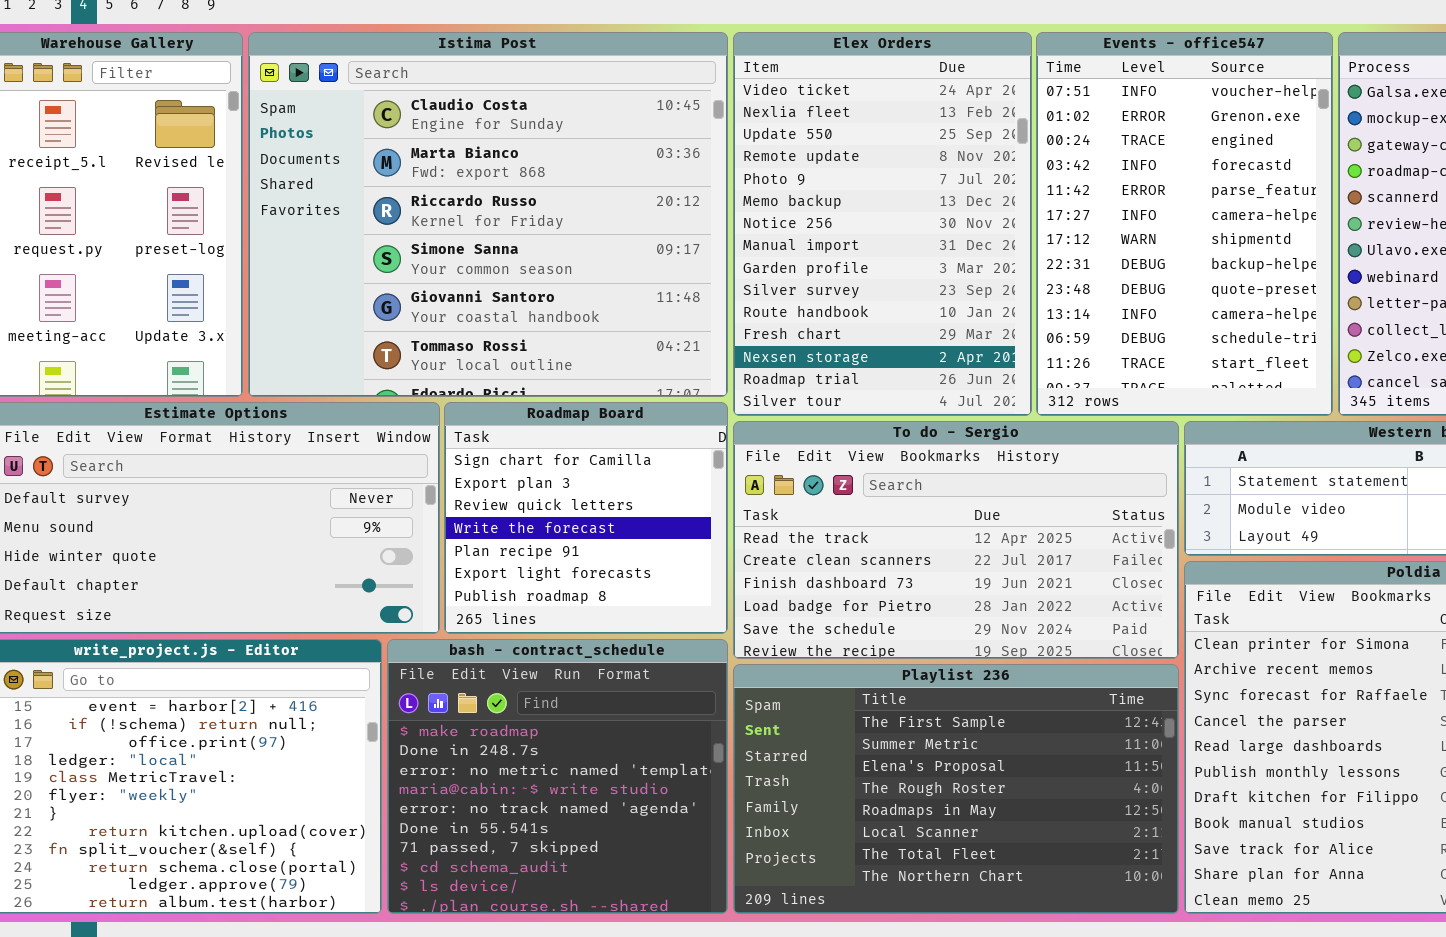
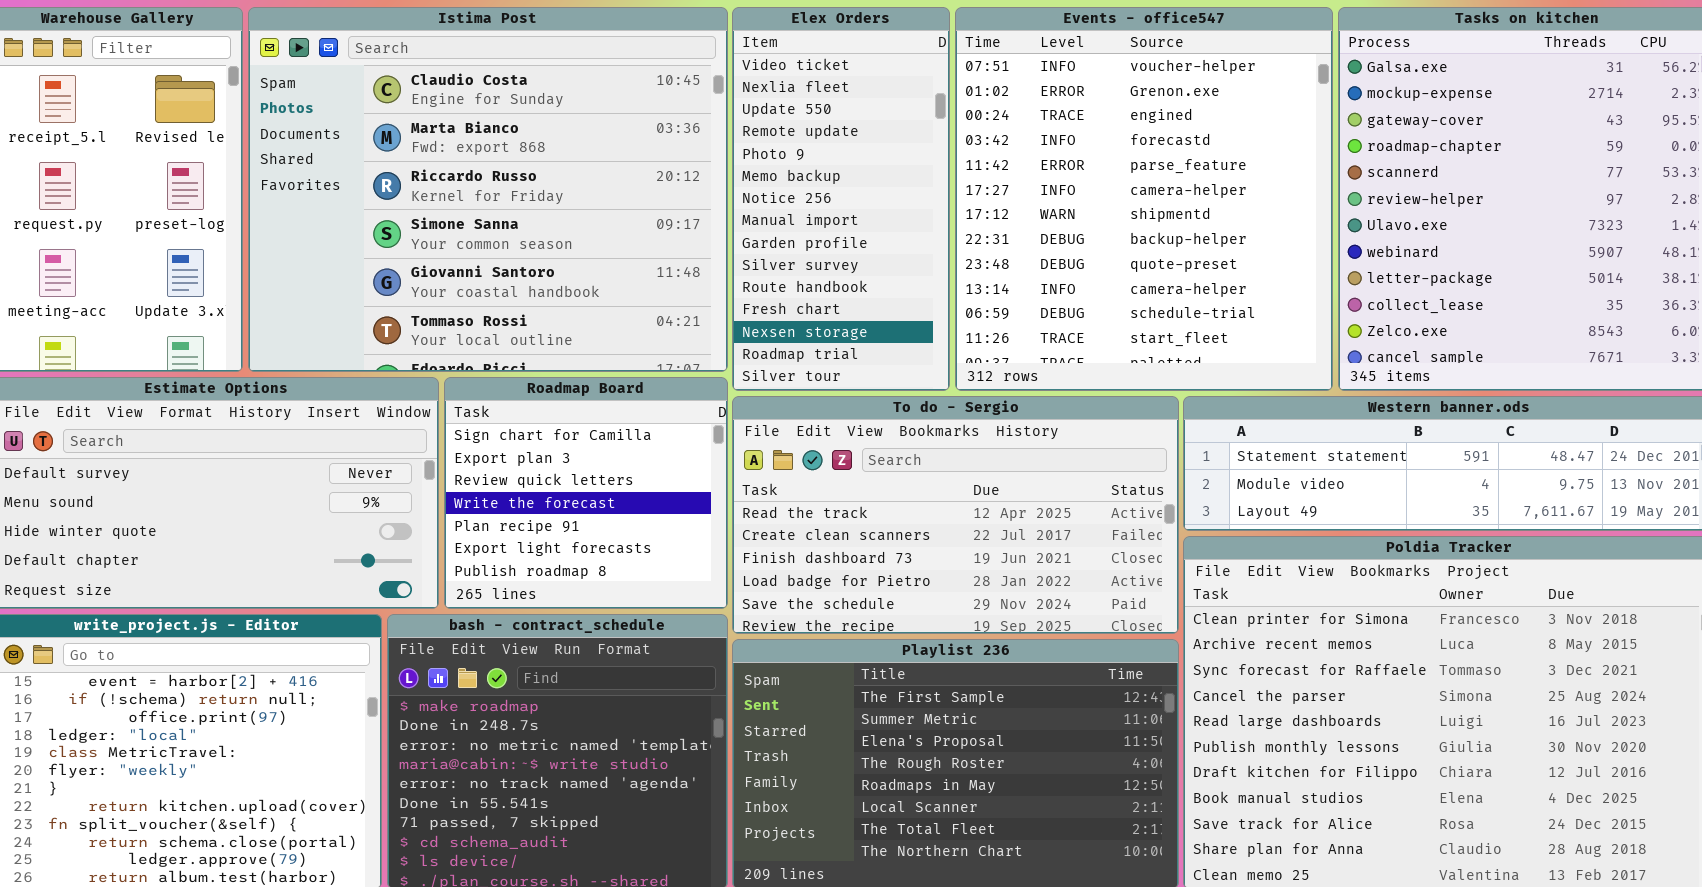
Elex Orders: [733,32,1032,416] -> [732,7,950,391], resized
Events - office547: [1036,32,1333,416] -> [955,7,1333,391], resized

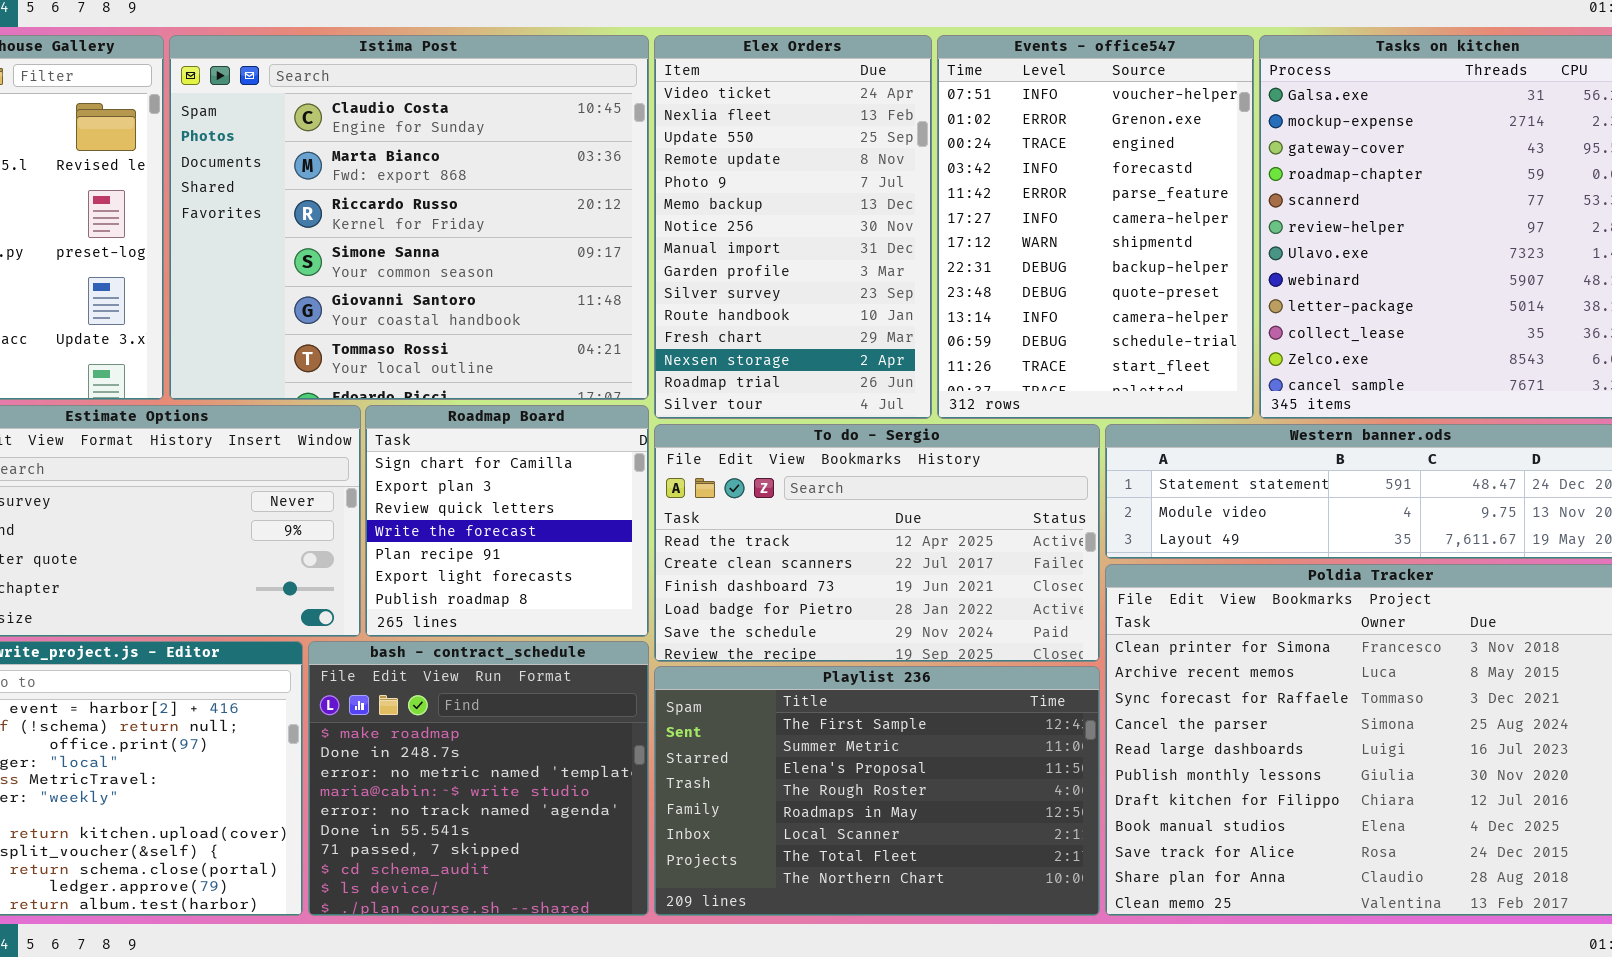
Elex Orders: [732,7,950,391] -> [654,35,932,419], resized
Events - office547: [955,7,1333,391] -> [937,35,1254,419], resized

